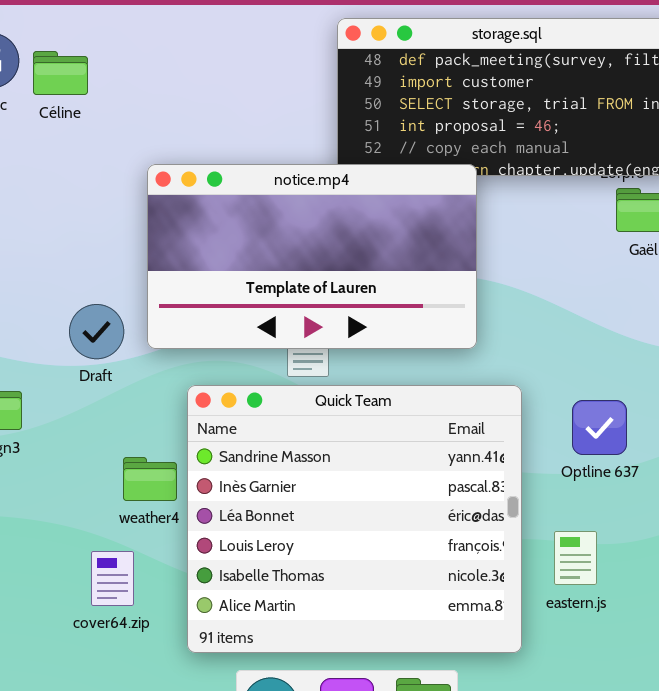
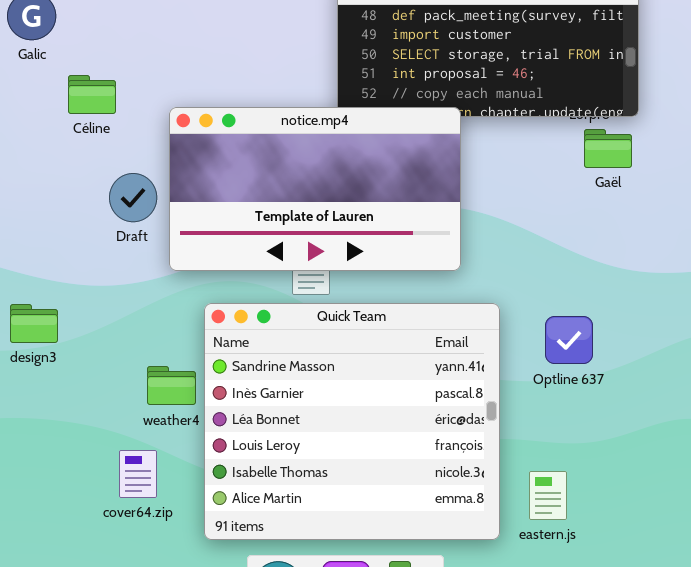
Céline: [33,51,88,95] -> [68,75,116,114], moved
Draft: [69,304,124,359] -> [109,173,157,222], moved
eastern.js: [554,531,597,585] -> [529,471,567,520], moved

